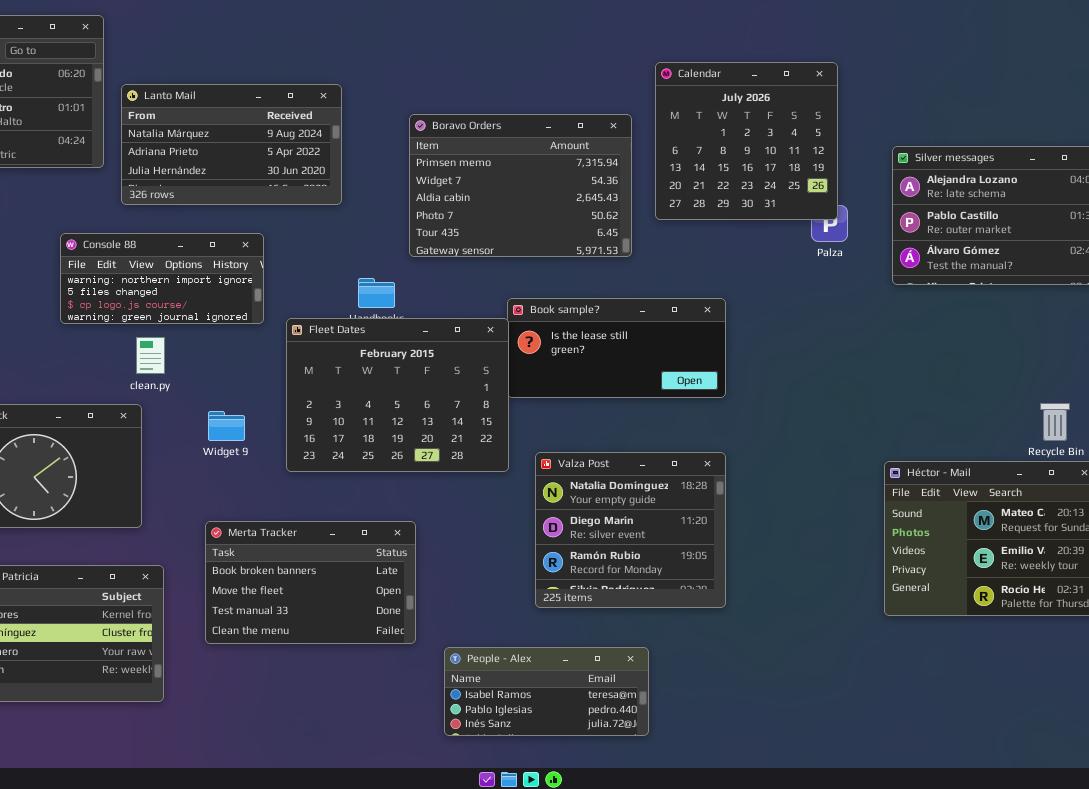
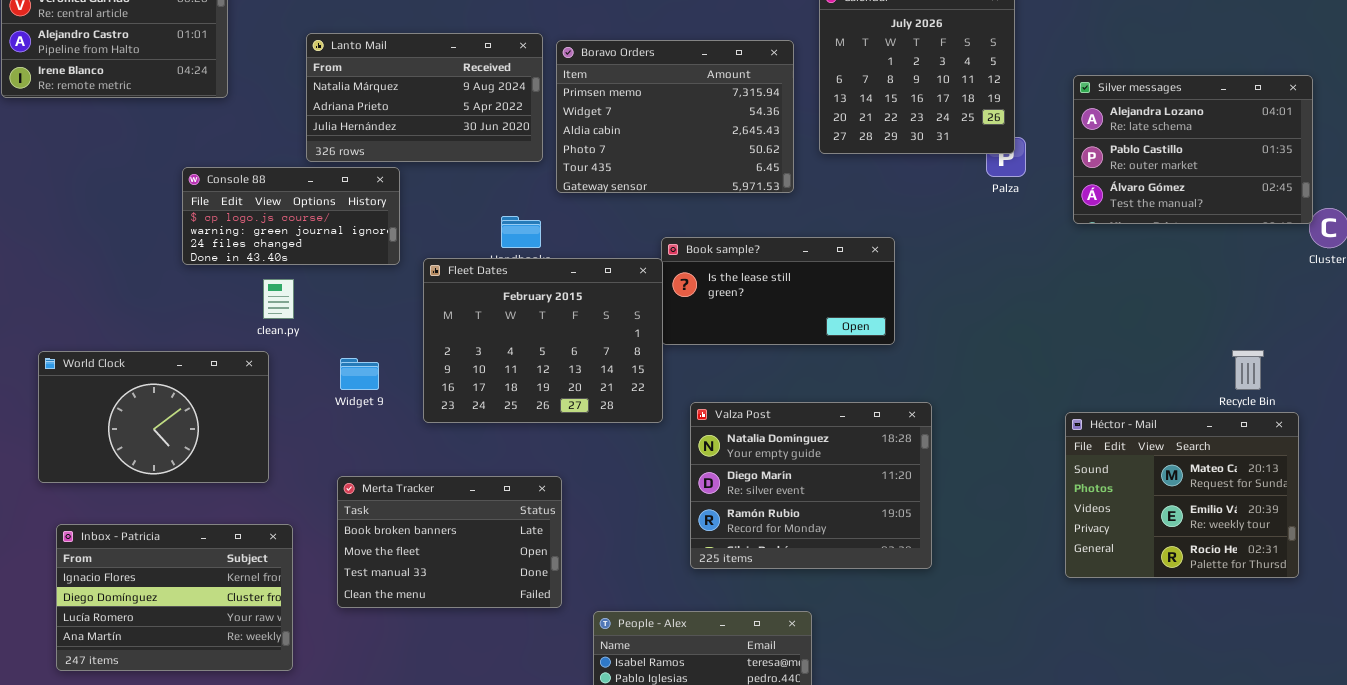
Lanto Mail: [121,84,342,205] -> [306,33,543,162], moved
Console 88: [60,233,264,324] -> [182,167,400,265], scrolled down 2 rows
Valza Post: [535,452,726,608] -> [690,402,932,569], resized

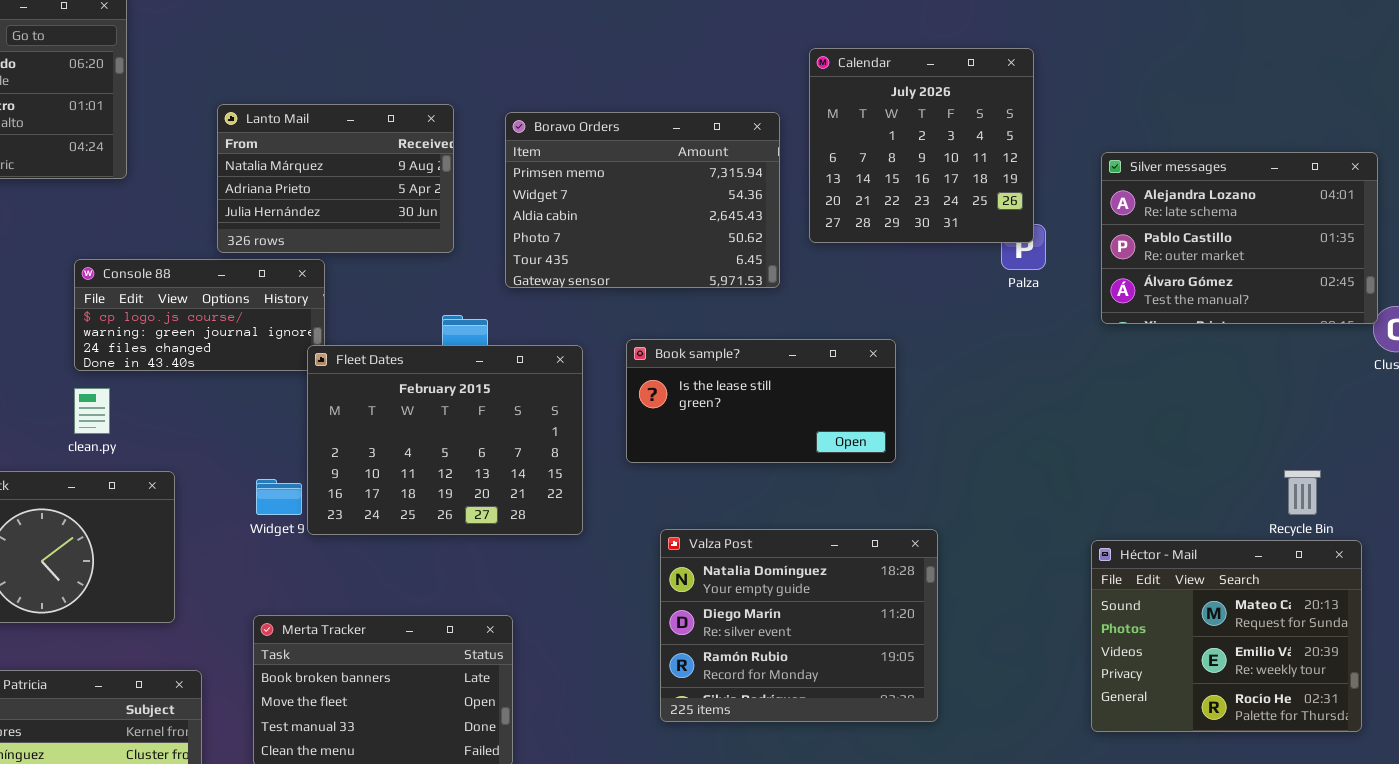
Lanto Mail: [306,33,543,162] -> [217,104,454,253], resized
Fleet Dates: [423,258,663,423] -> [307,345,583,535], moved
clean.py: [263,279,294,319] -> [74,388,110,434], moved

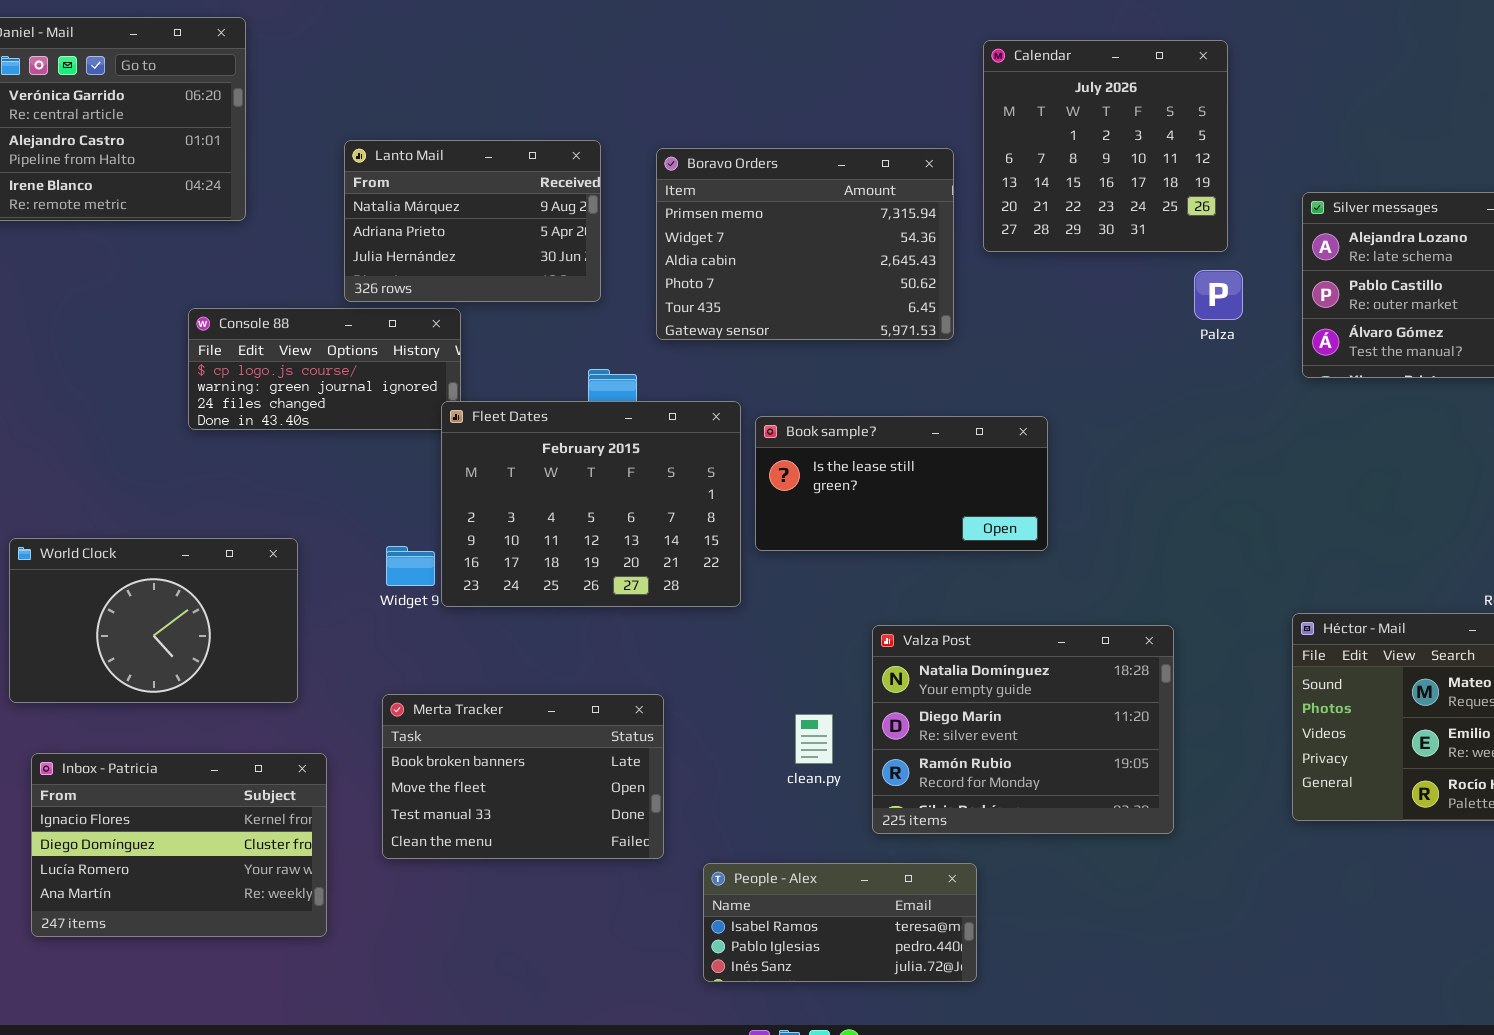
Calendar: [809,48,1034,243] -> [983,40,1228,252], moved
Book sample?: [626,339,896,463] -> [755,416,1048,551], moved
clean.py: [74,388,110,434] -> [795,714,833,764], moved
Valza Post: [660,529,938,722] -> [872,625,1174,834], moved

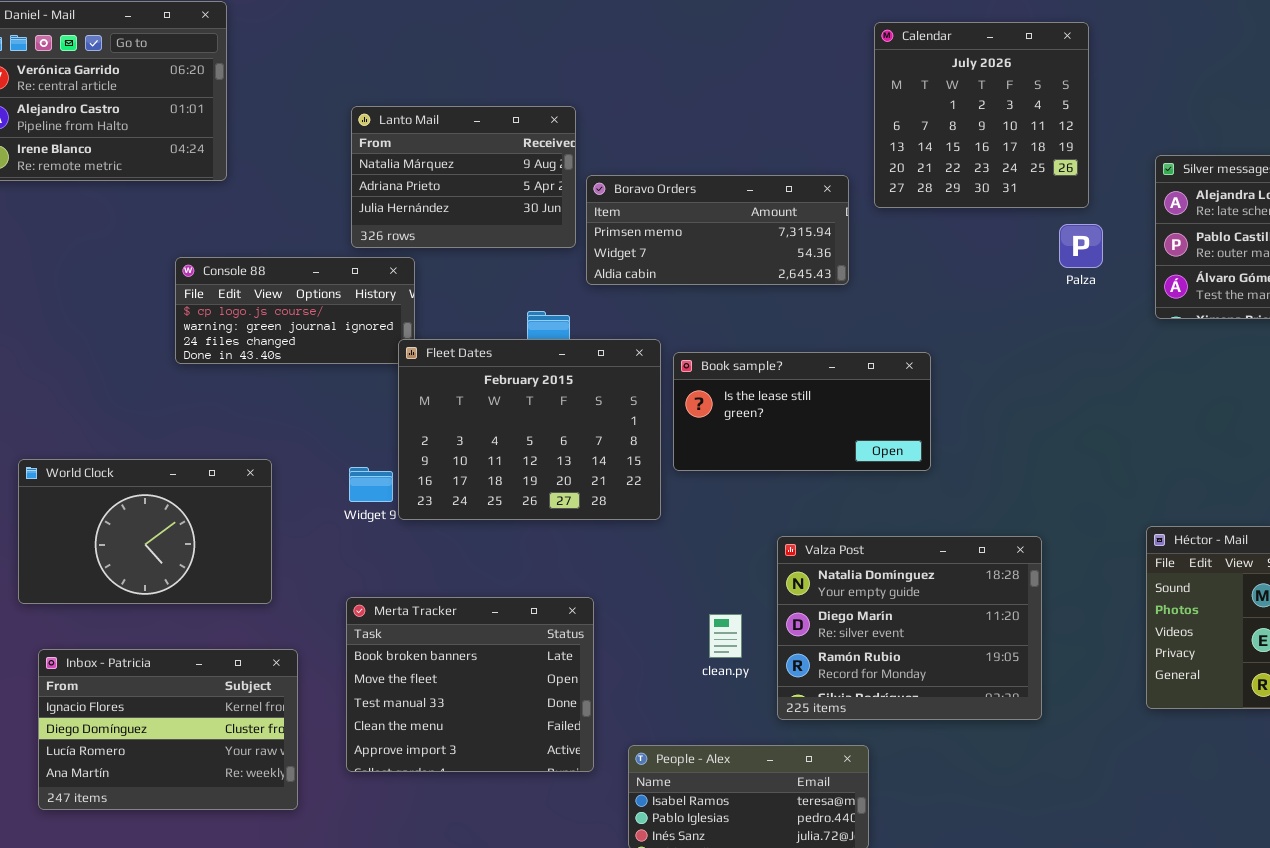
Lanto Mail: [344,140,601,302] -> [351,106,576,248], moved
Boravo Orders: [656,148,954,340] -> [586,175,849,285], resized
Merta Tracker: [382,694,664,859] -> [346,597,594,772], resized

